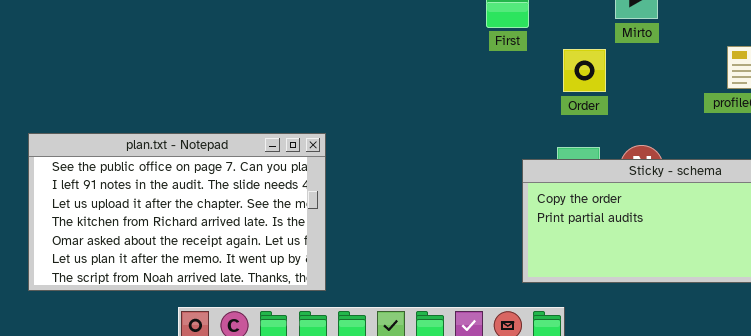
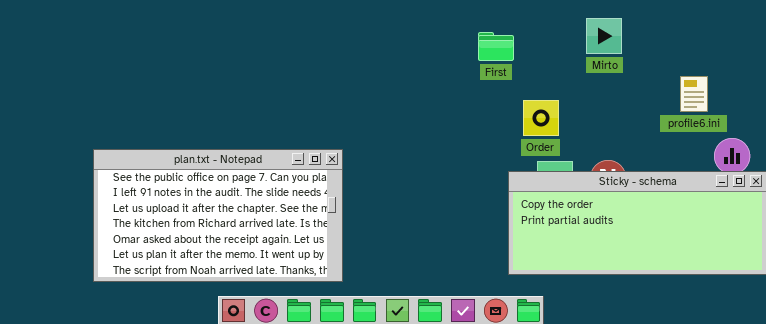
Order: [563,49,606,92] -> [523,100,559,136], moved

